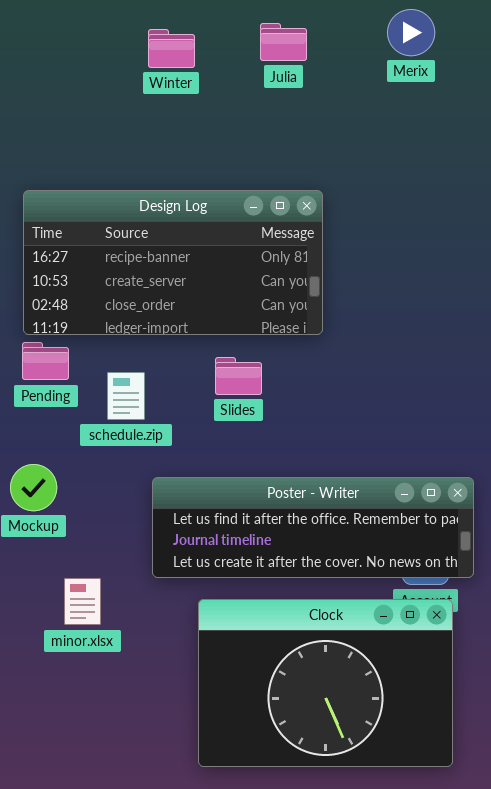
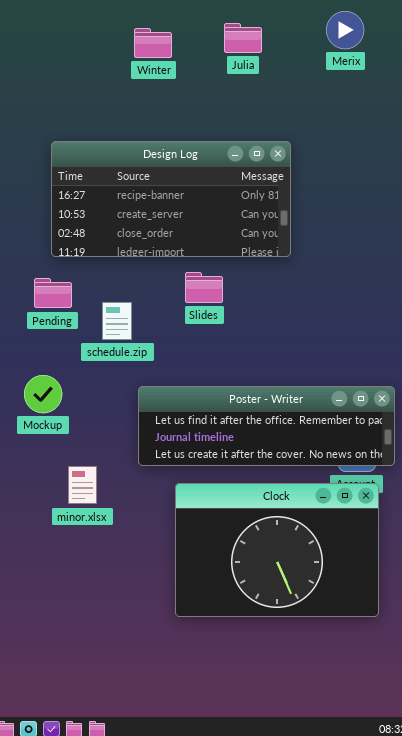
Design Log: [23,190,323,335] -> [51,141,291,257], moved
Slides: [215,357,262,395] -> [185,272,223,303], moved

